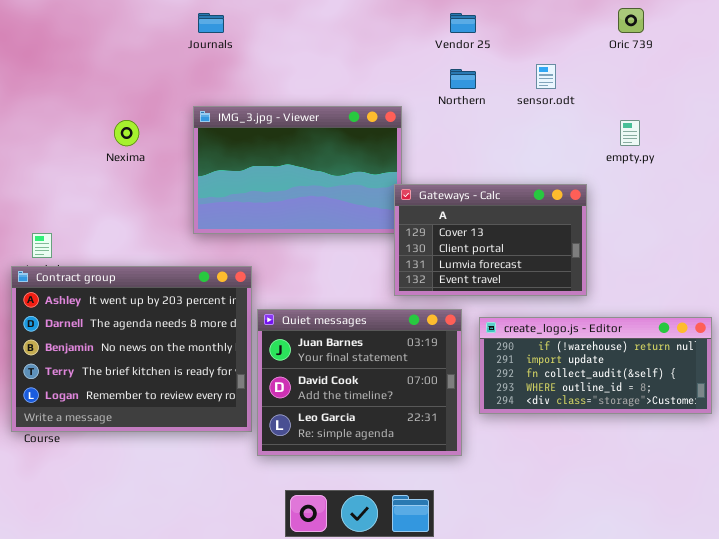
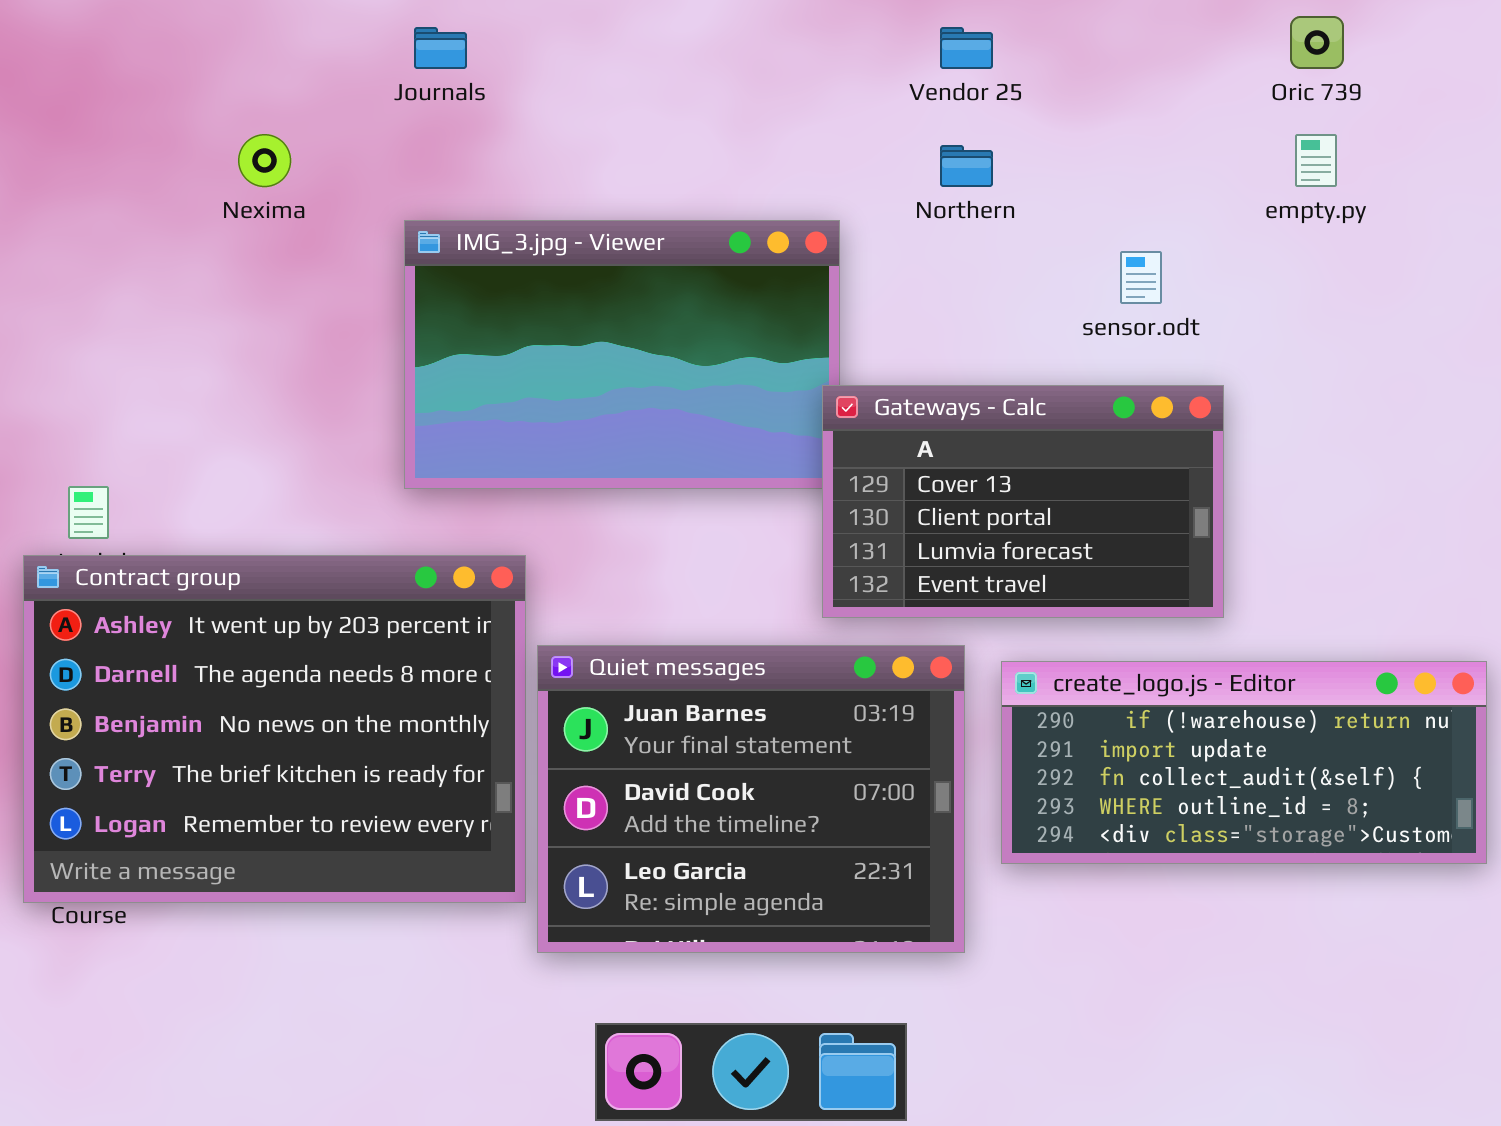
sensor.odt: [536,64,556,89] -> [1120,251,1162,304], moved
Nexima: [114,120,139,146] -> [238,134,291,187], moved
empty.py: [620,120,640,146] -> [1295,134,1337,187], moved

